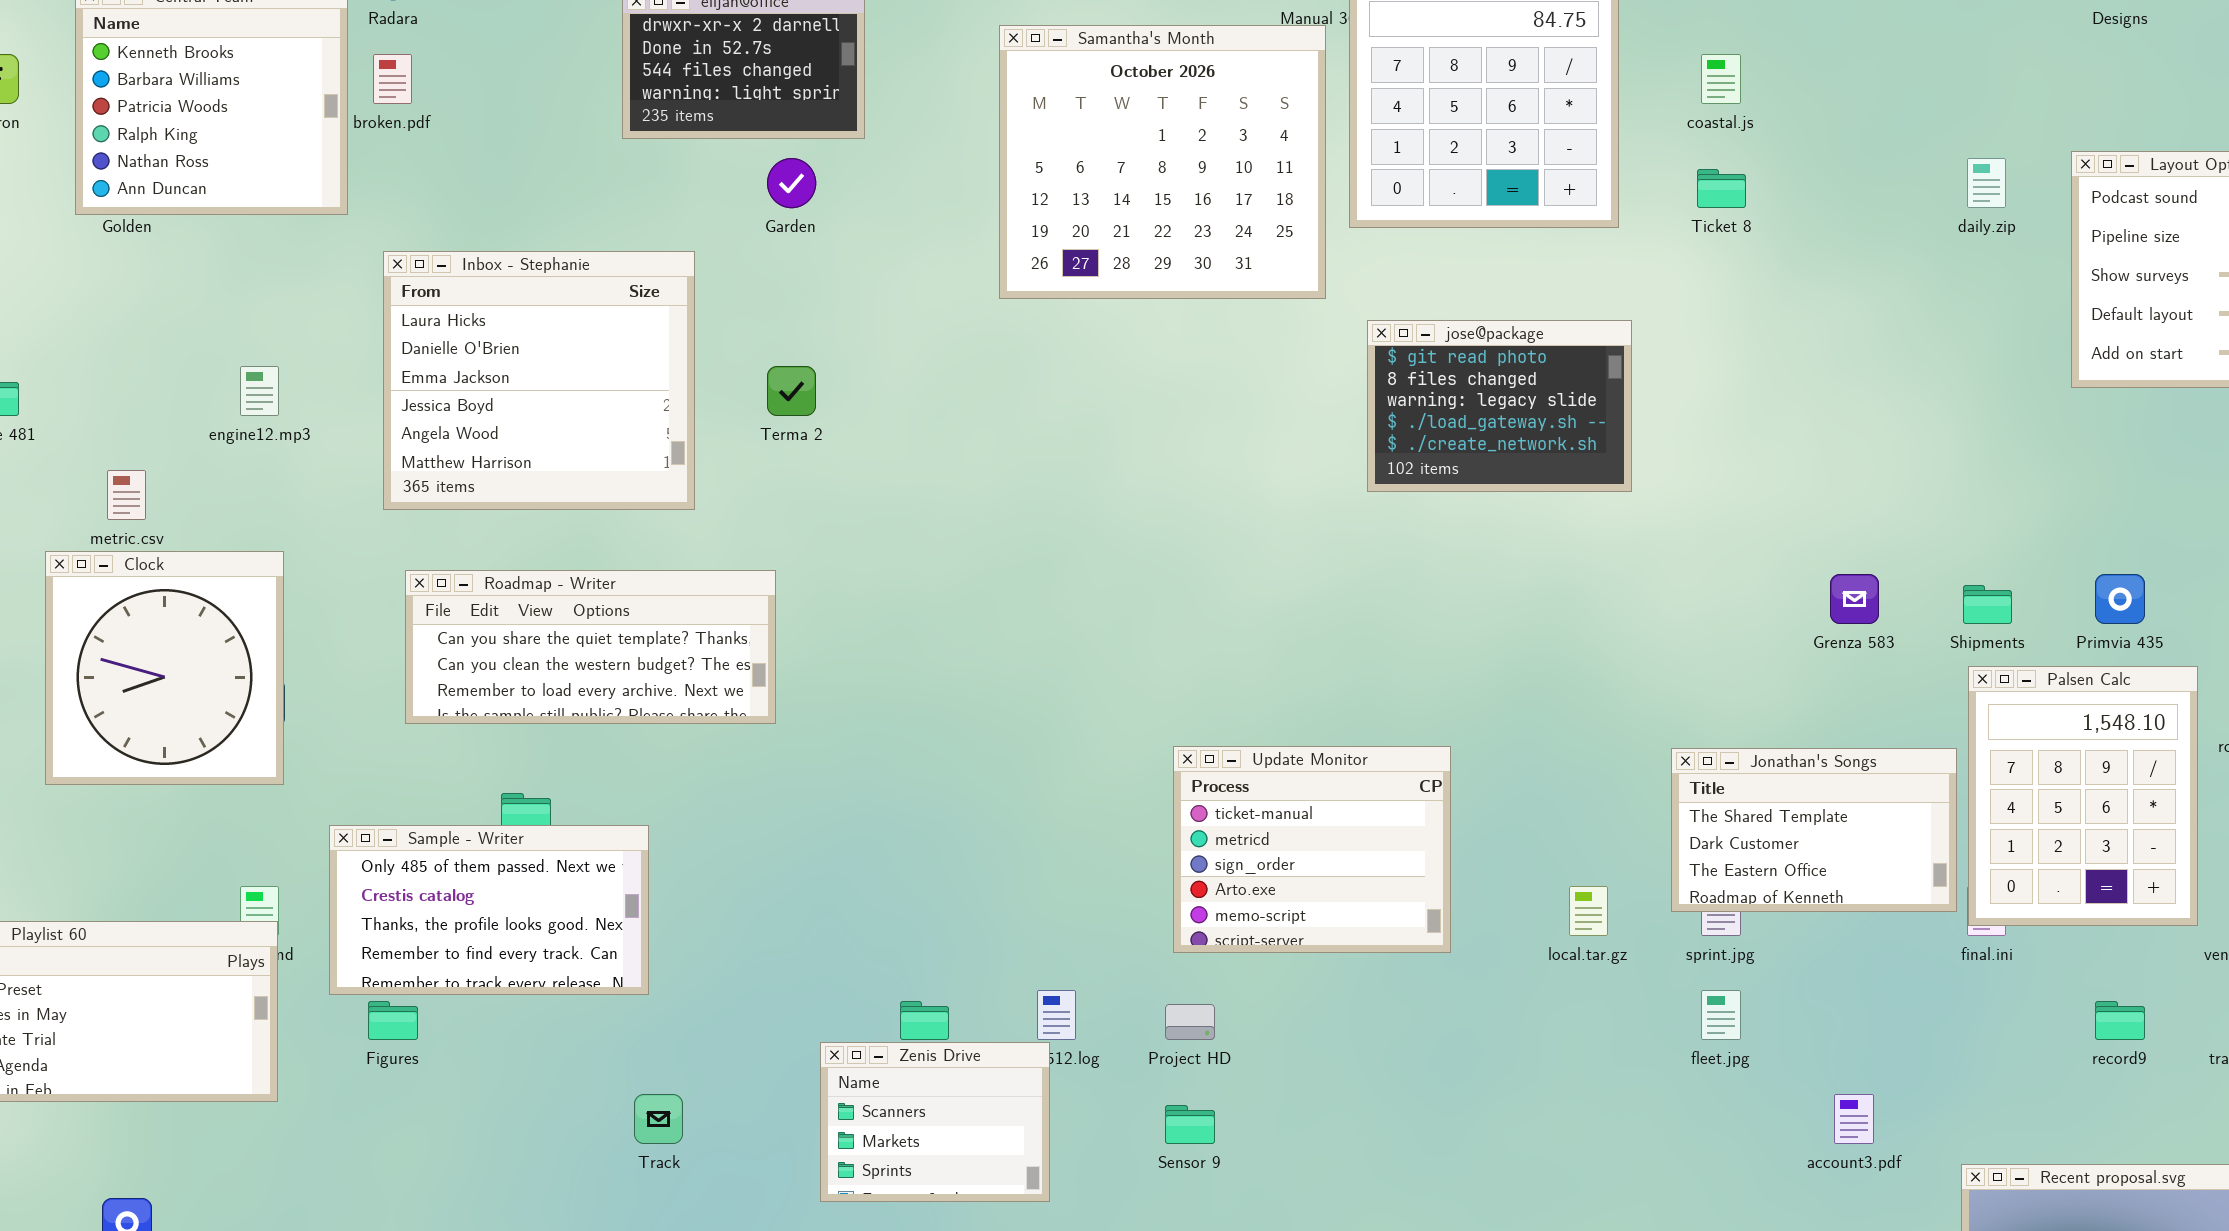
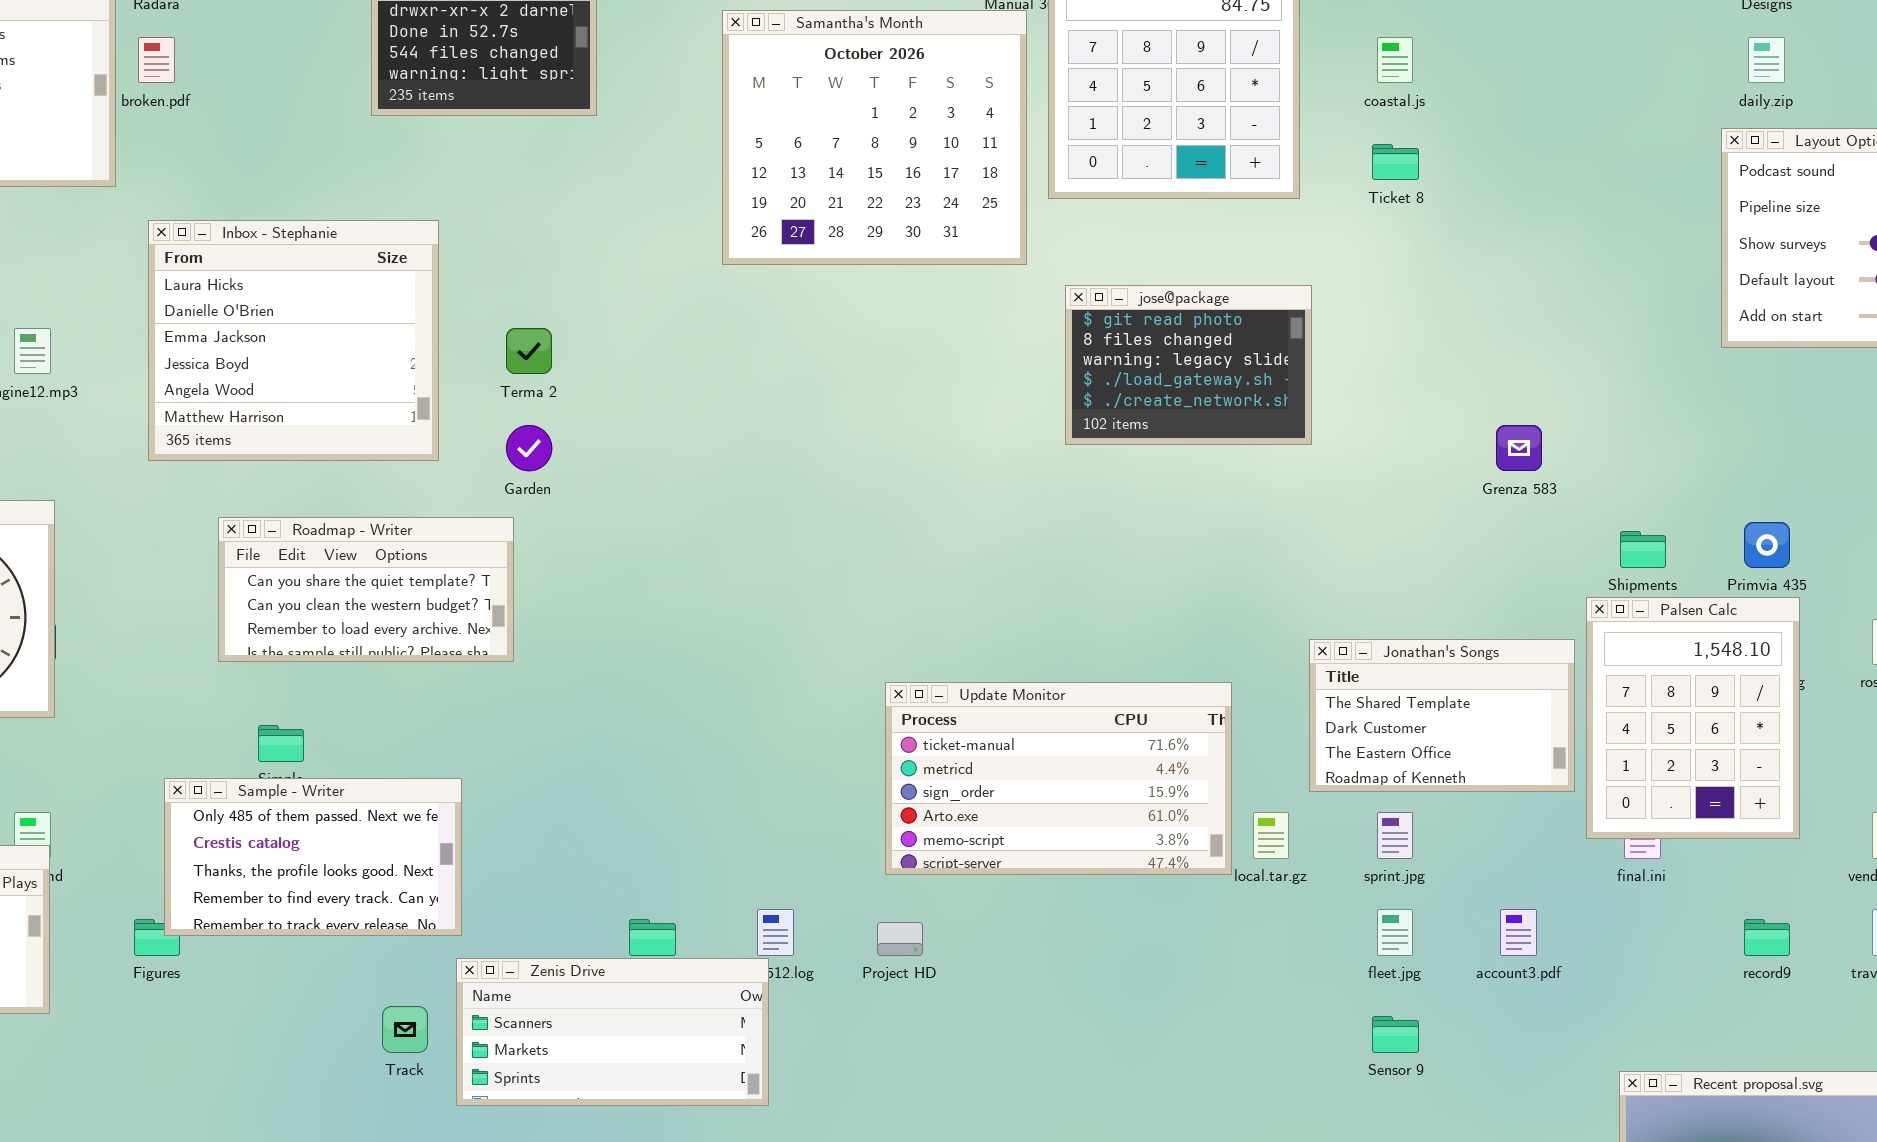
Garden: [767,158,816,208] -> [506,425,552,471], moved
daily.zip: [1967,158,2006,208] -> [1748,37,1785,83], moved
Roadmap - Writer: [405,570,776,724] -> [218,517,514,662], resized
Grenza 583: [1830,574,1879,624] -> [1496,425,1542,471], moved
Palsen Calc: [1968,666,2198,926] -> [1586,597,1800,839], moved
Update Monitor: [1173,746,1451,953] -> [885,682,1232,875], resized
Jonathan's Songs: [1671,748,1957,912] -> [1309,639,1575,792], moved
Sample - Writer: [329,825,649,995] -> [164,778,462,936], moved
Zenis Drive: [820,1042,1050,1202] -> [456,958,769,1106], resized
account3.pdf: [1834,1094,1874,1144] -> [1500,909,1537,956], moved
Sensor 9: [1165,1105,1215,1144] -> [1372,1016,1419,1053], moved

